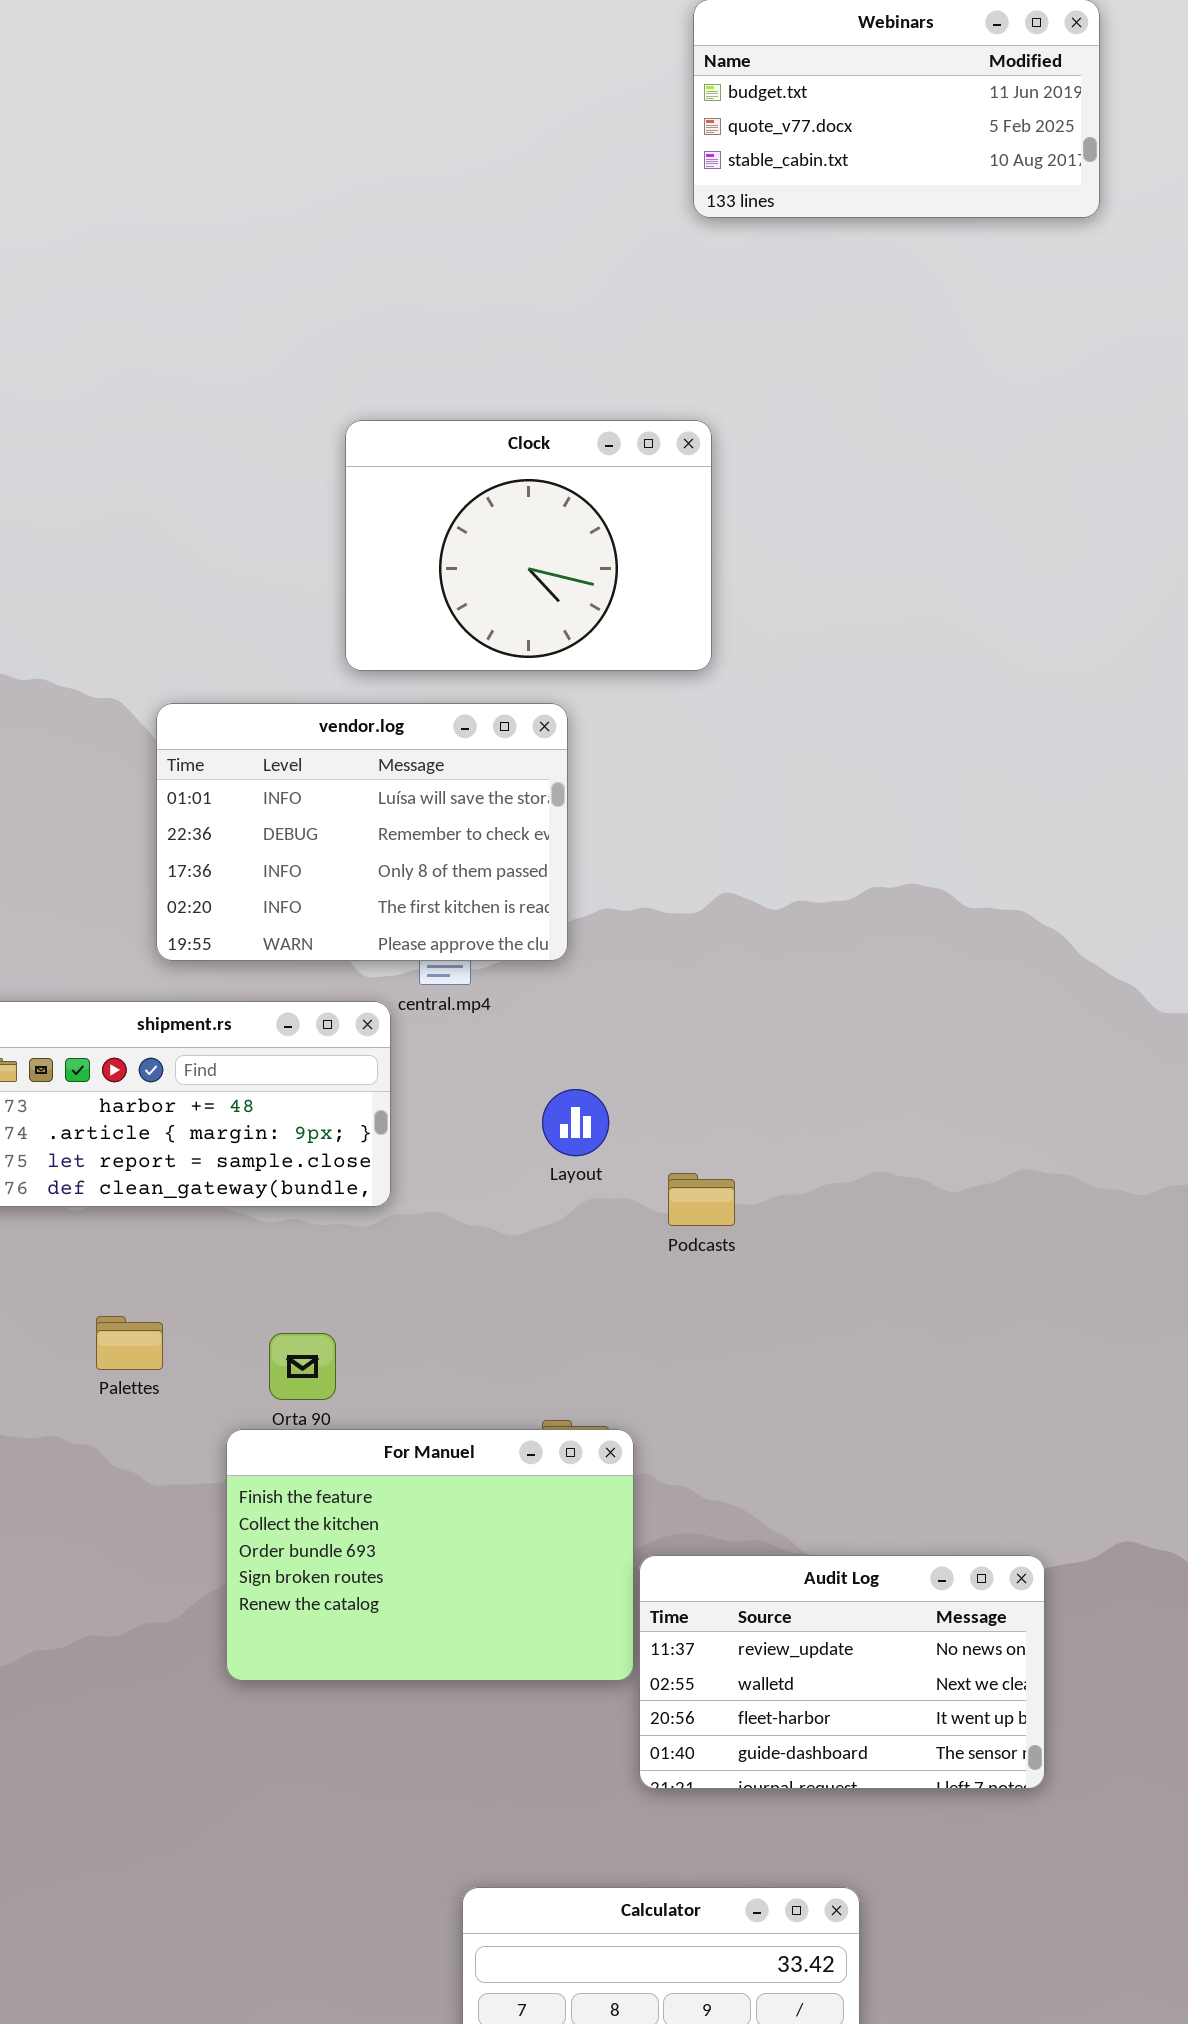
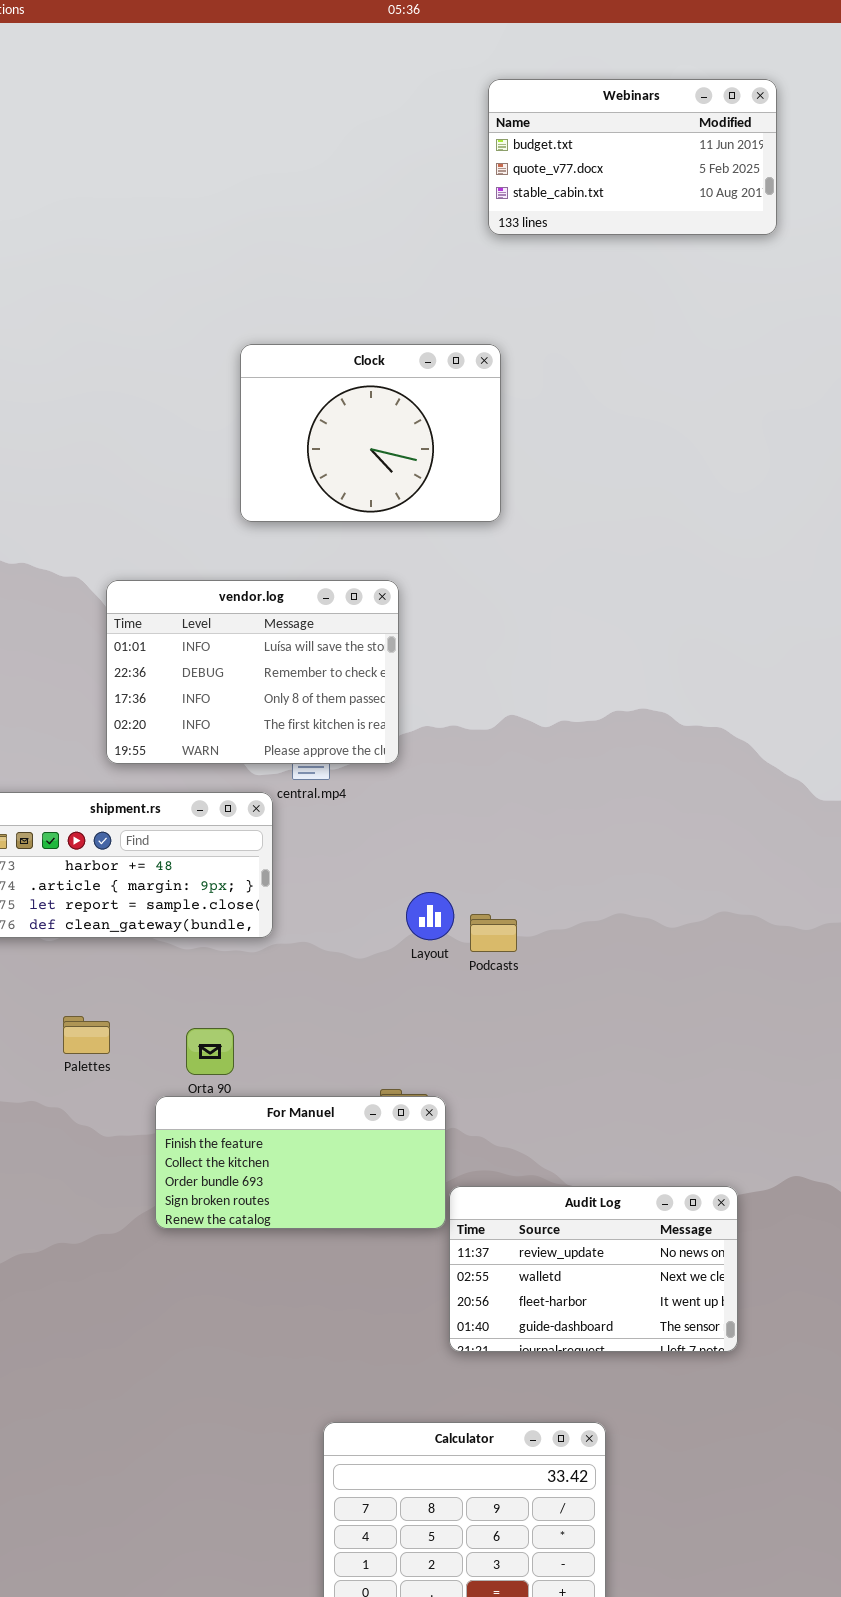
Clock: [345,420,712,671] -> [240,344,501,522], moved
Layout: [542,1089,609,1156] -> [406,892,454,940], moved
For Manuel: [226,1429,634,1681] -> [155,1096,446,1229], resized

